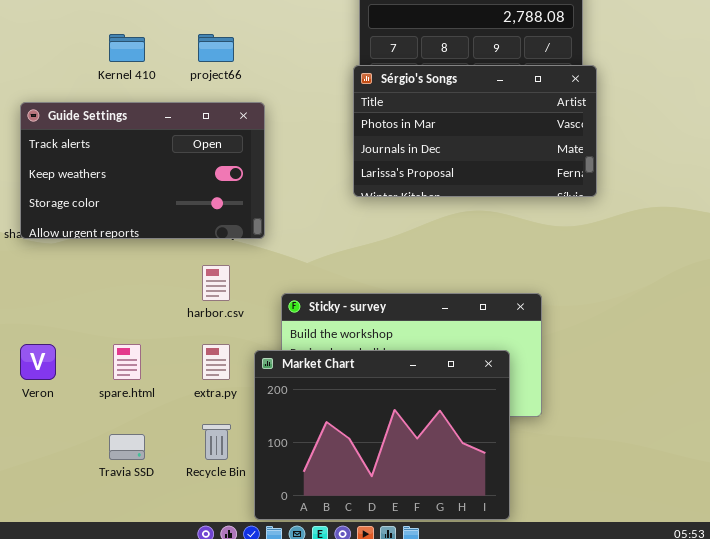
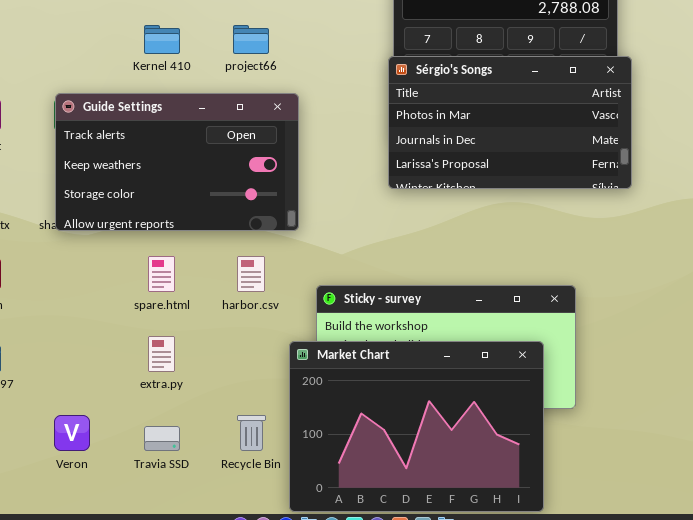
Veron: [20,344,56,380] -> [54,415,90,451], moved
spare.html: [113,344,141,380] -> [148,256,175,292], moved
extra.py: [202,344,230,380] -> [148,336,175,372], moved

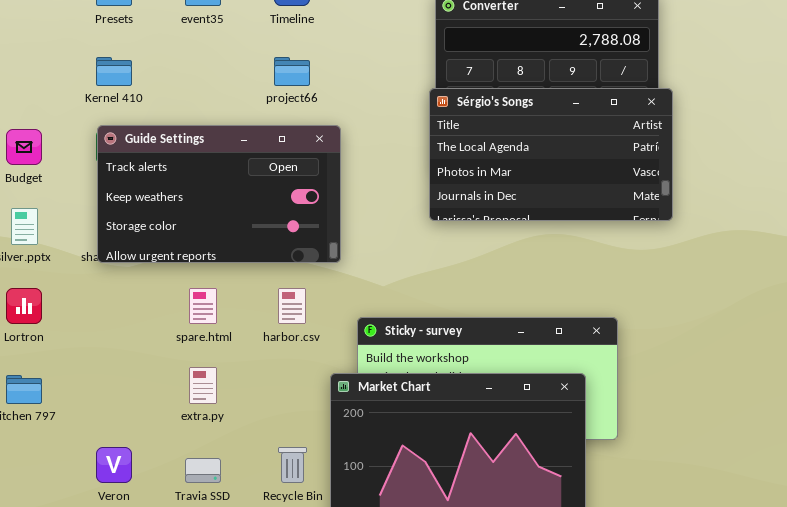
Kernel 410: [144,25,180,54] -> [96,57,132,86], moved
Sérgio's Songs: [388,56,632,189] -> [429,88,673,221], scrolled up 1 row

